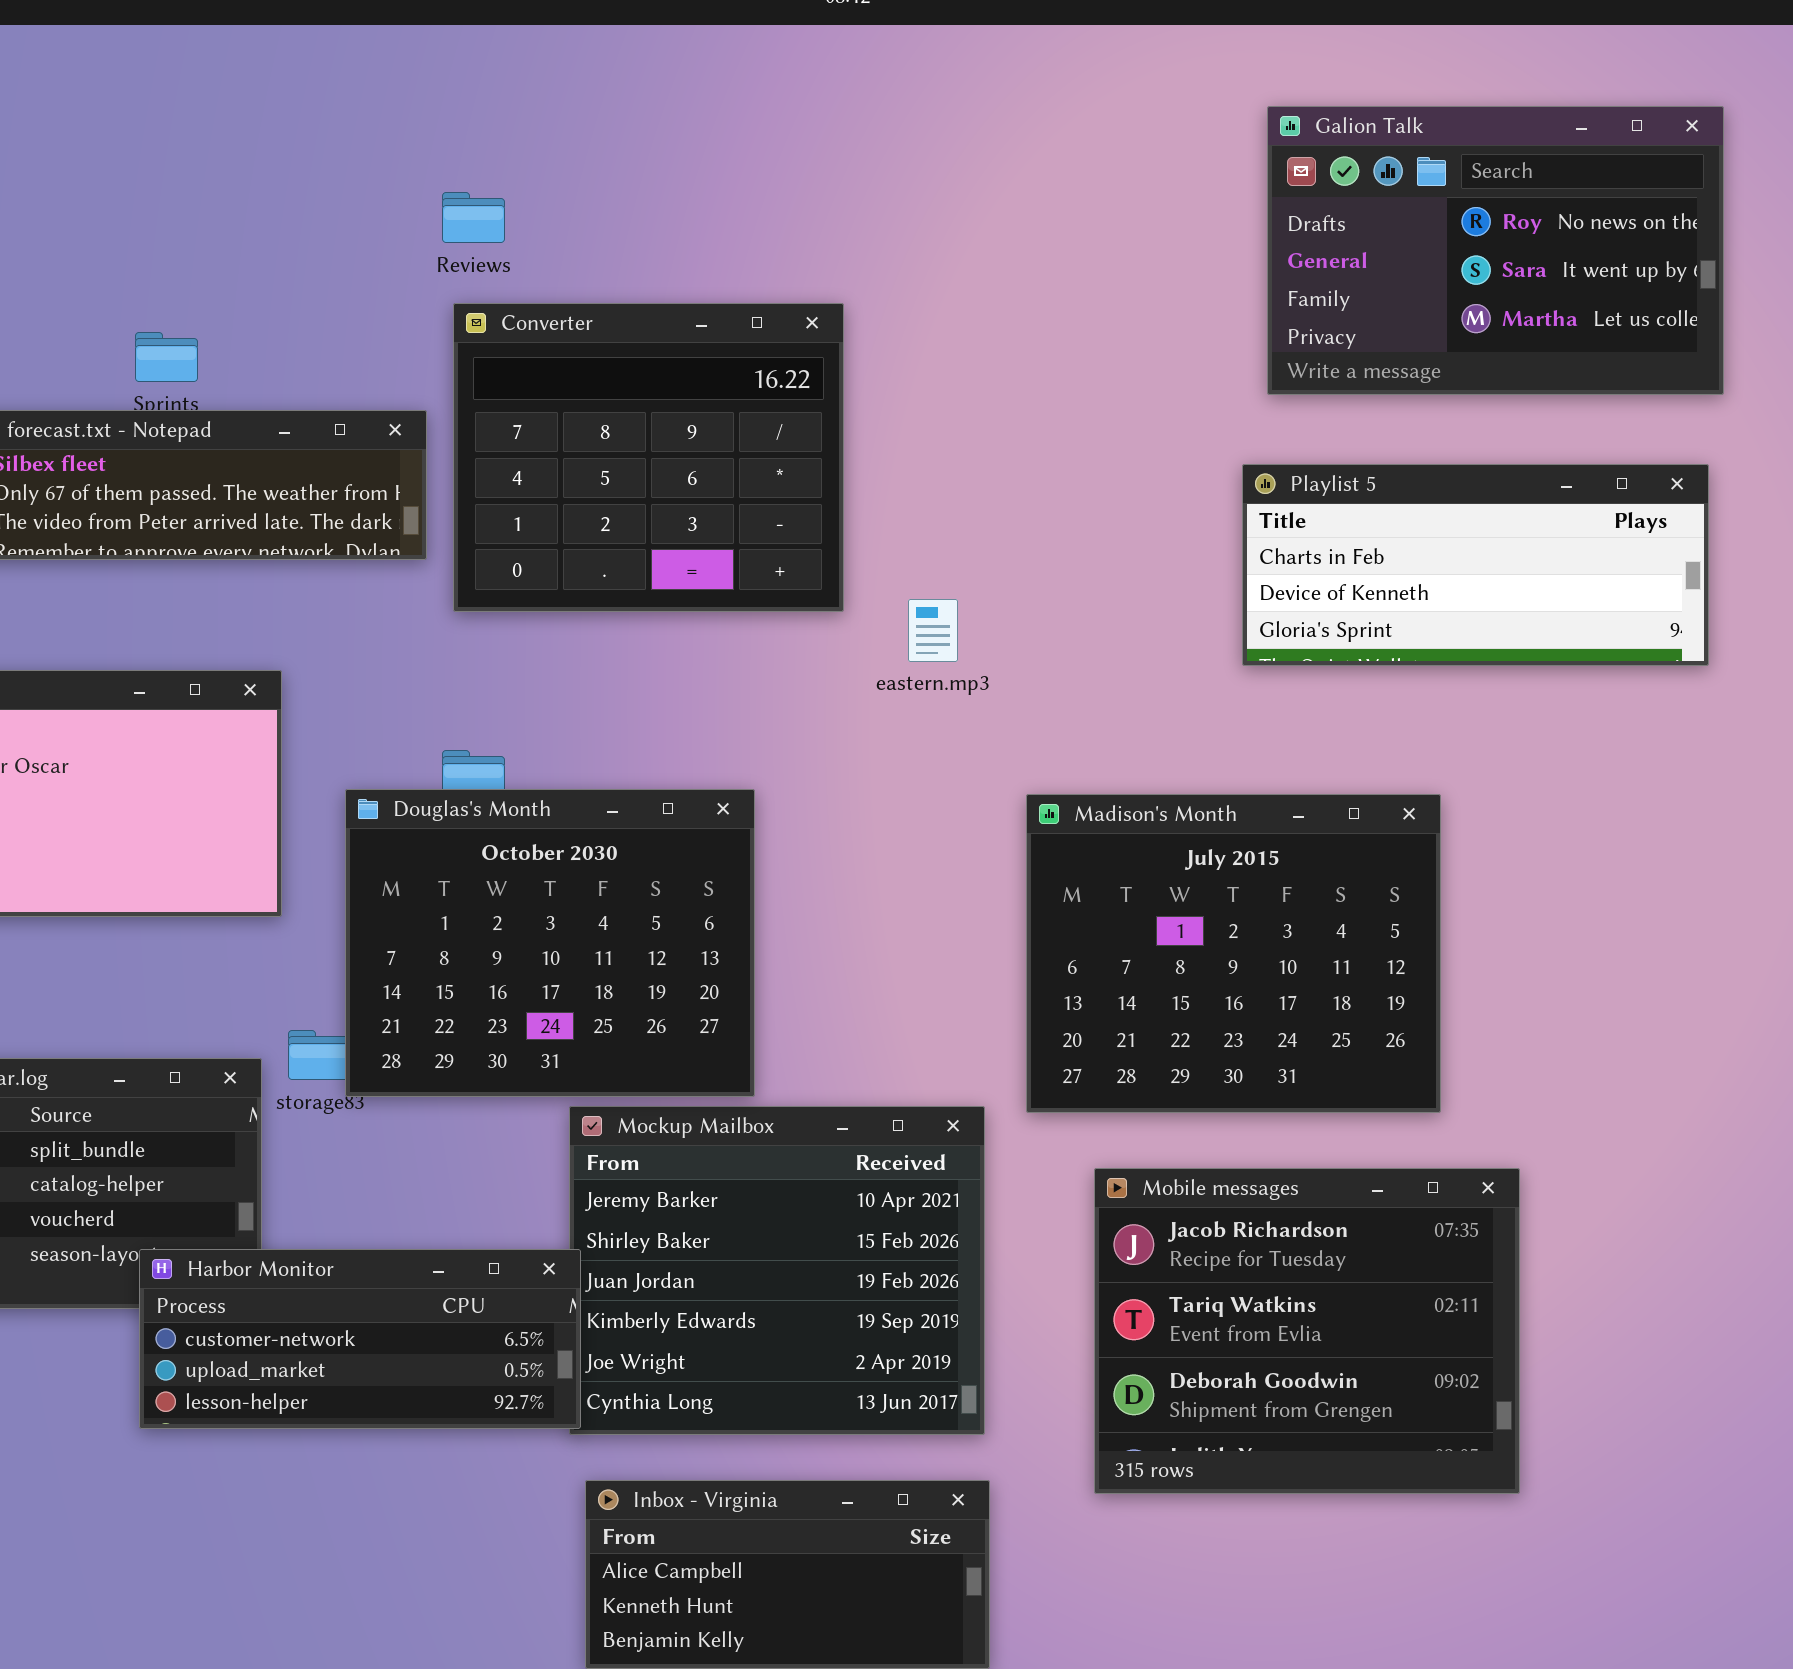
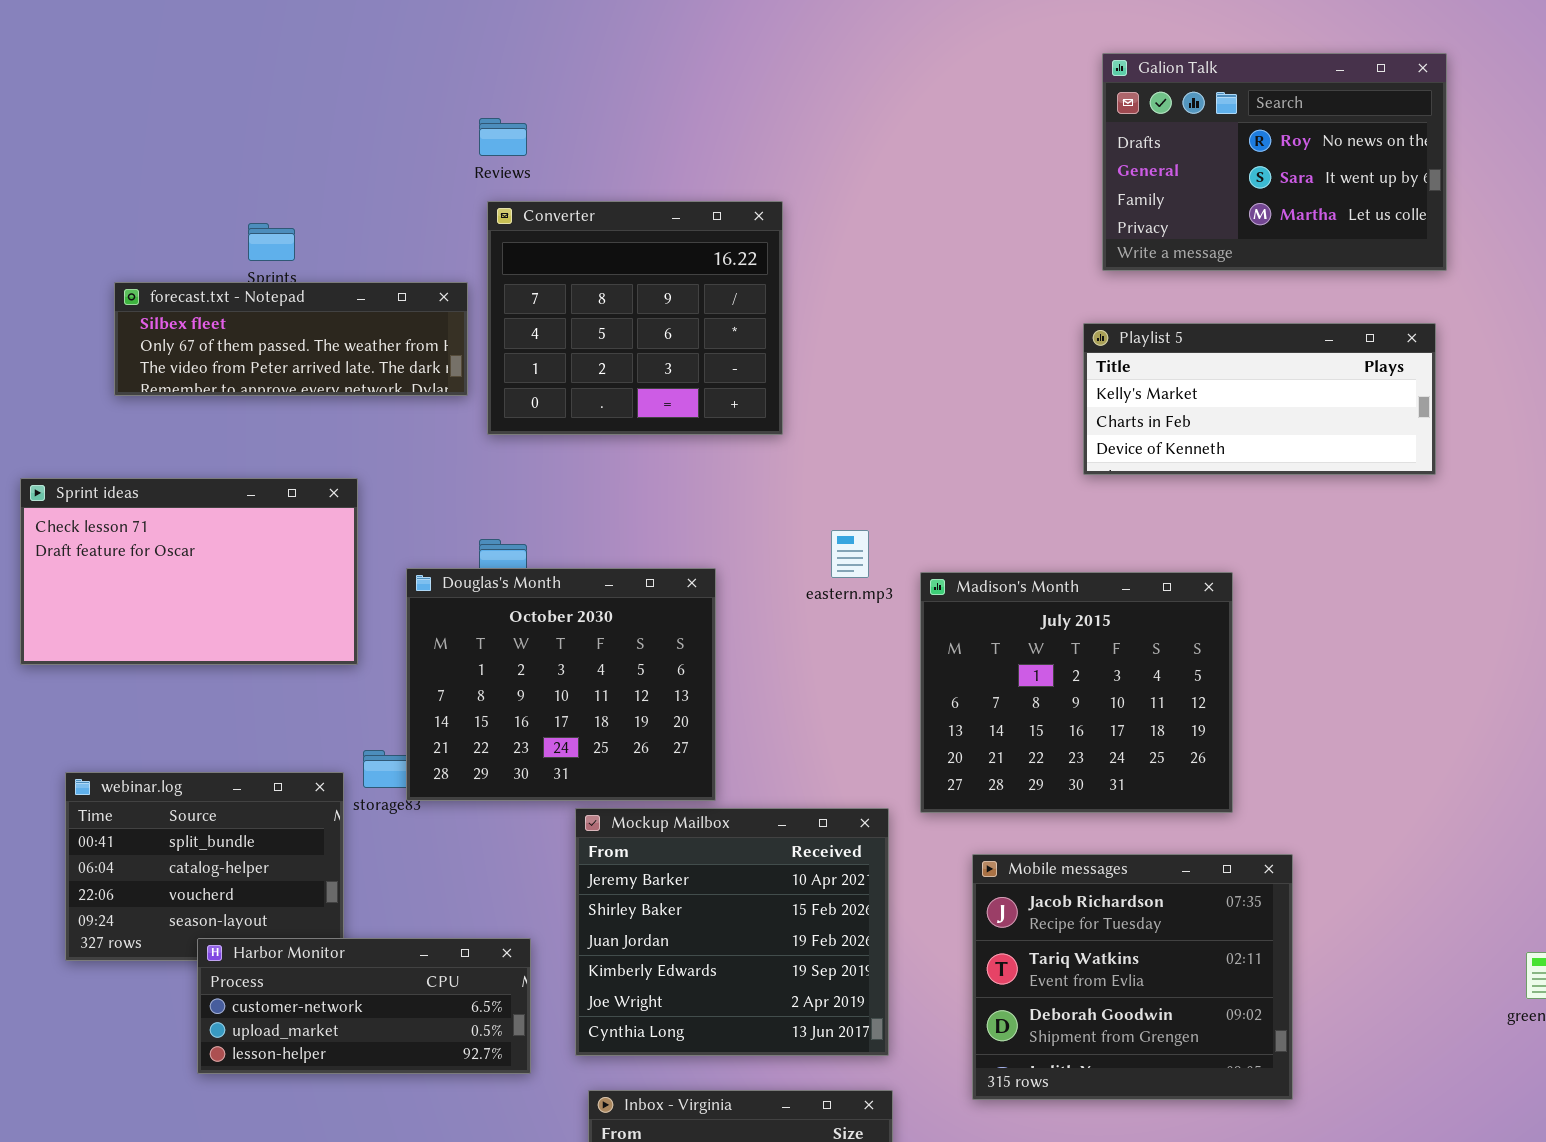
Playlist 5: [1242,464,1709,666] -> [1083,323,1436,475], scrolled up 1 row
eastern.mp3: [908,599,958,662] -> [831,530,869,578], moved
Harbor Monitor: [139,1249,581,1429] -> [197,938,531,1074], moved

